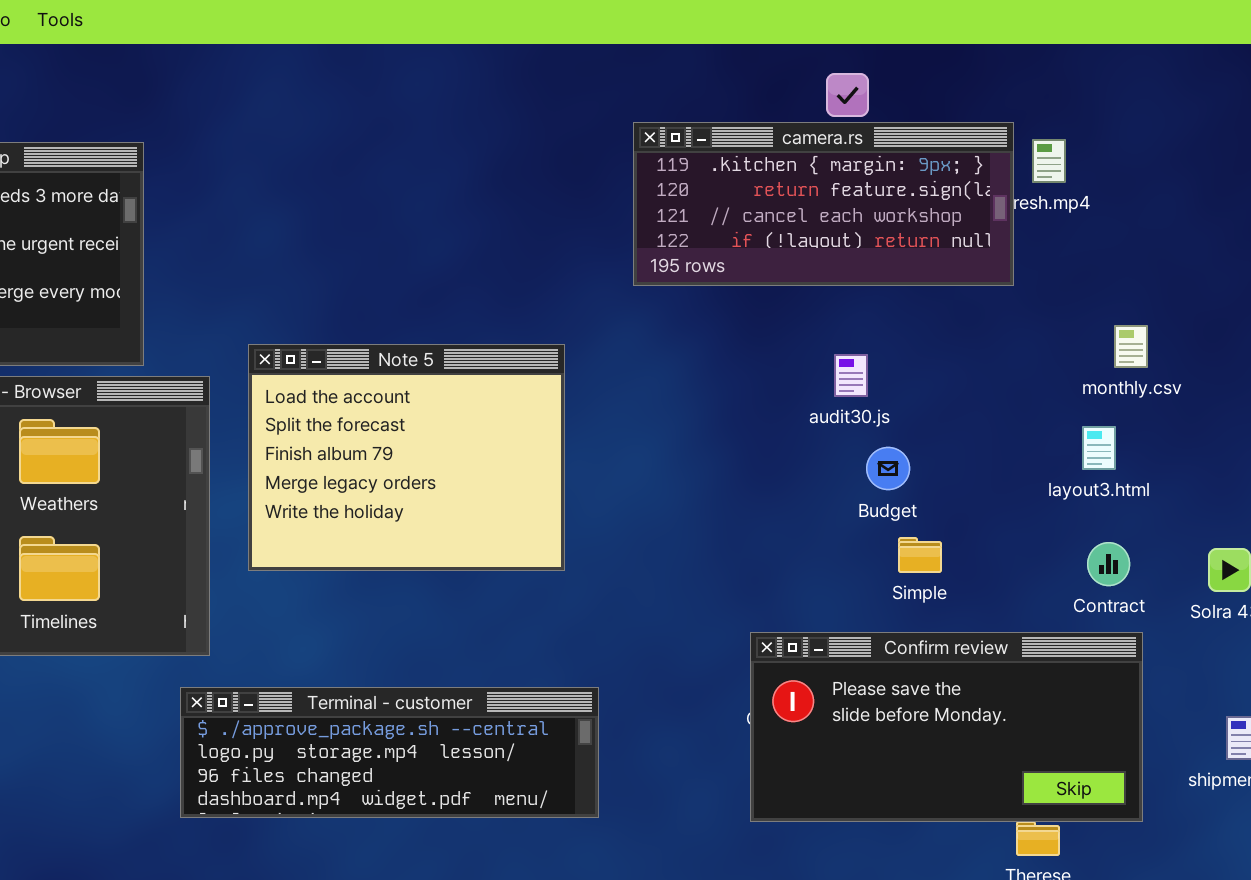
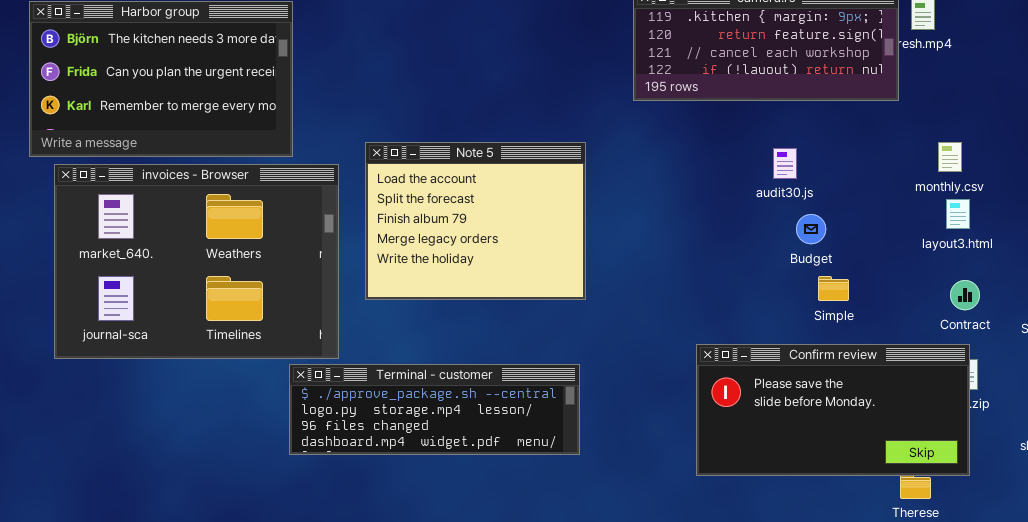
monthly.csv: [1114,325,1148,368] -> [938,142,962,172], moved
Confirm review: [750,632,1143,822] -> [696,344,970,476], moved
Terminal - customer: [180,687,599,818] -> [289,364,580,455], moved

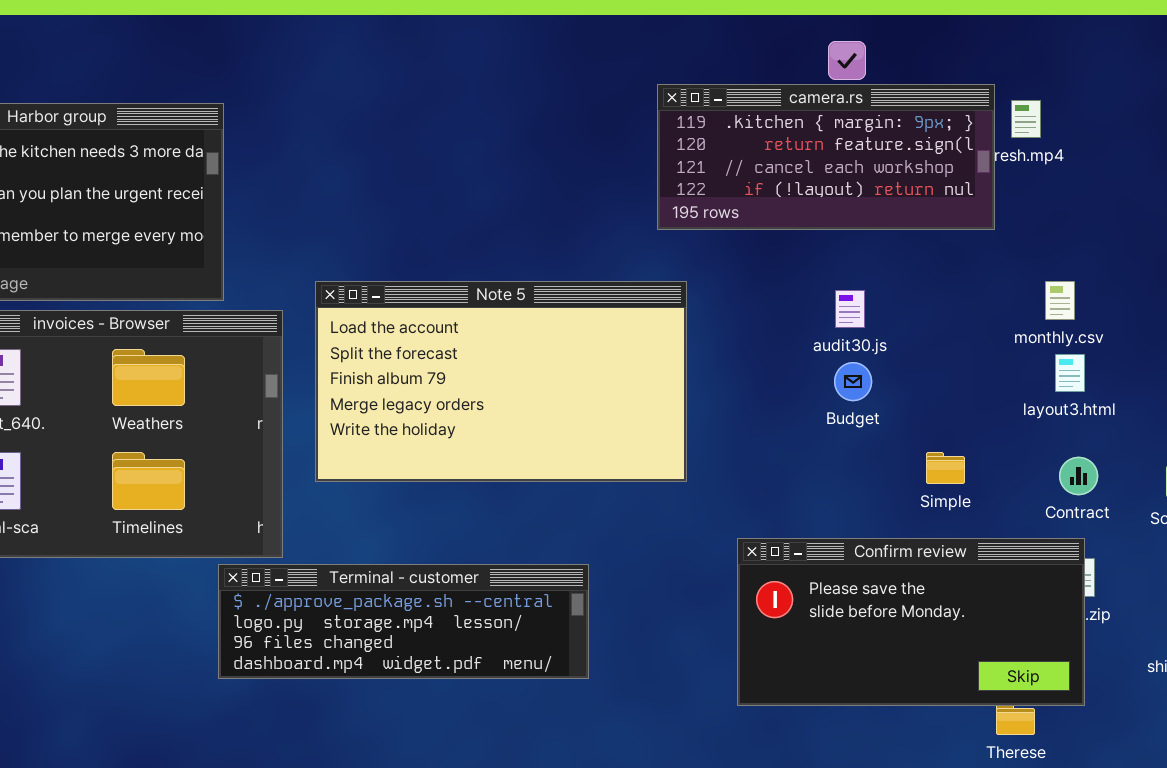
Note 5: [365,142,586,300] -> [315,281,687,482], resized
Budget: [796,214,826,244] -> [834,362,872,401], moved
Simple: [818,276,849,301] -> [926,452,965,484], moved

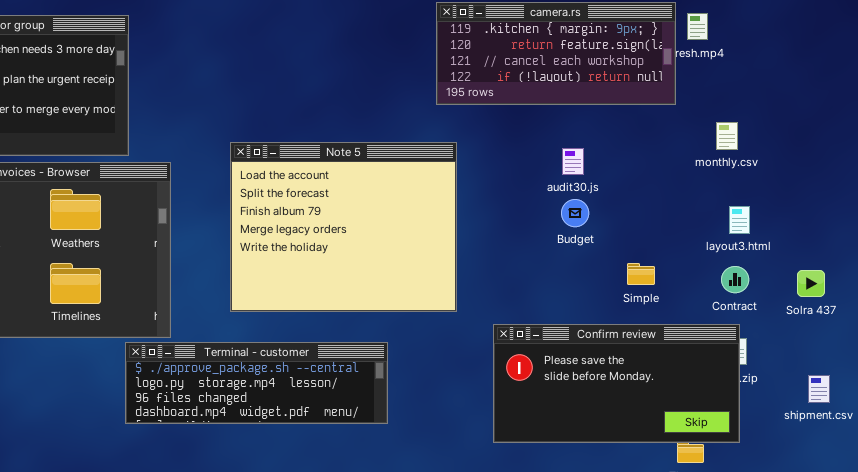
Note 5: [315,281,687,482] -> [230,142,457,312], resized
monthly.csv: [1045,281,1075,320] -> [716,122,738,150], moved
layout3.html: [1055,354,1085,392] -> [729,206,750,234], moved

